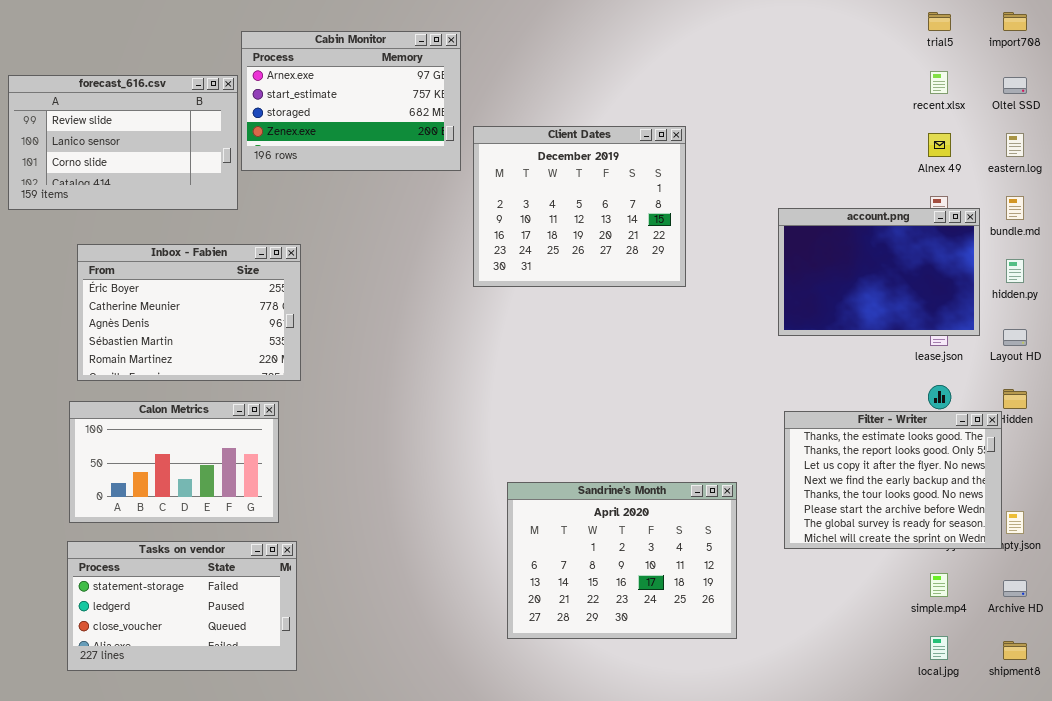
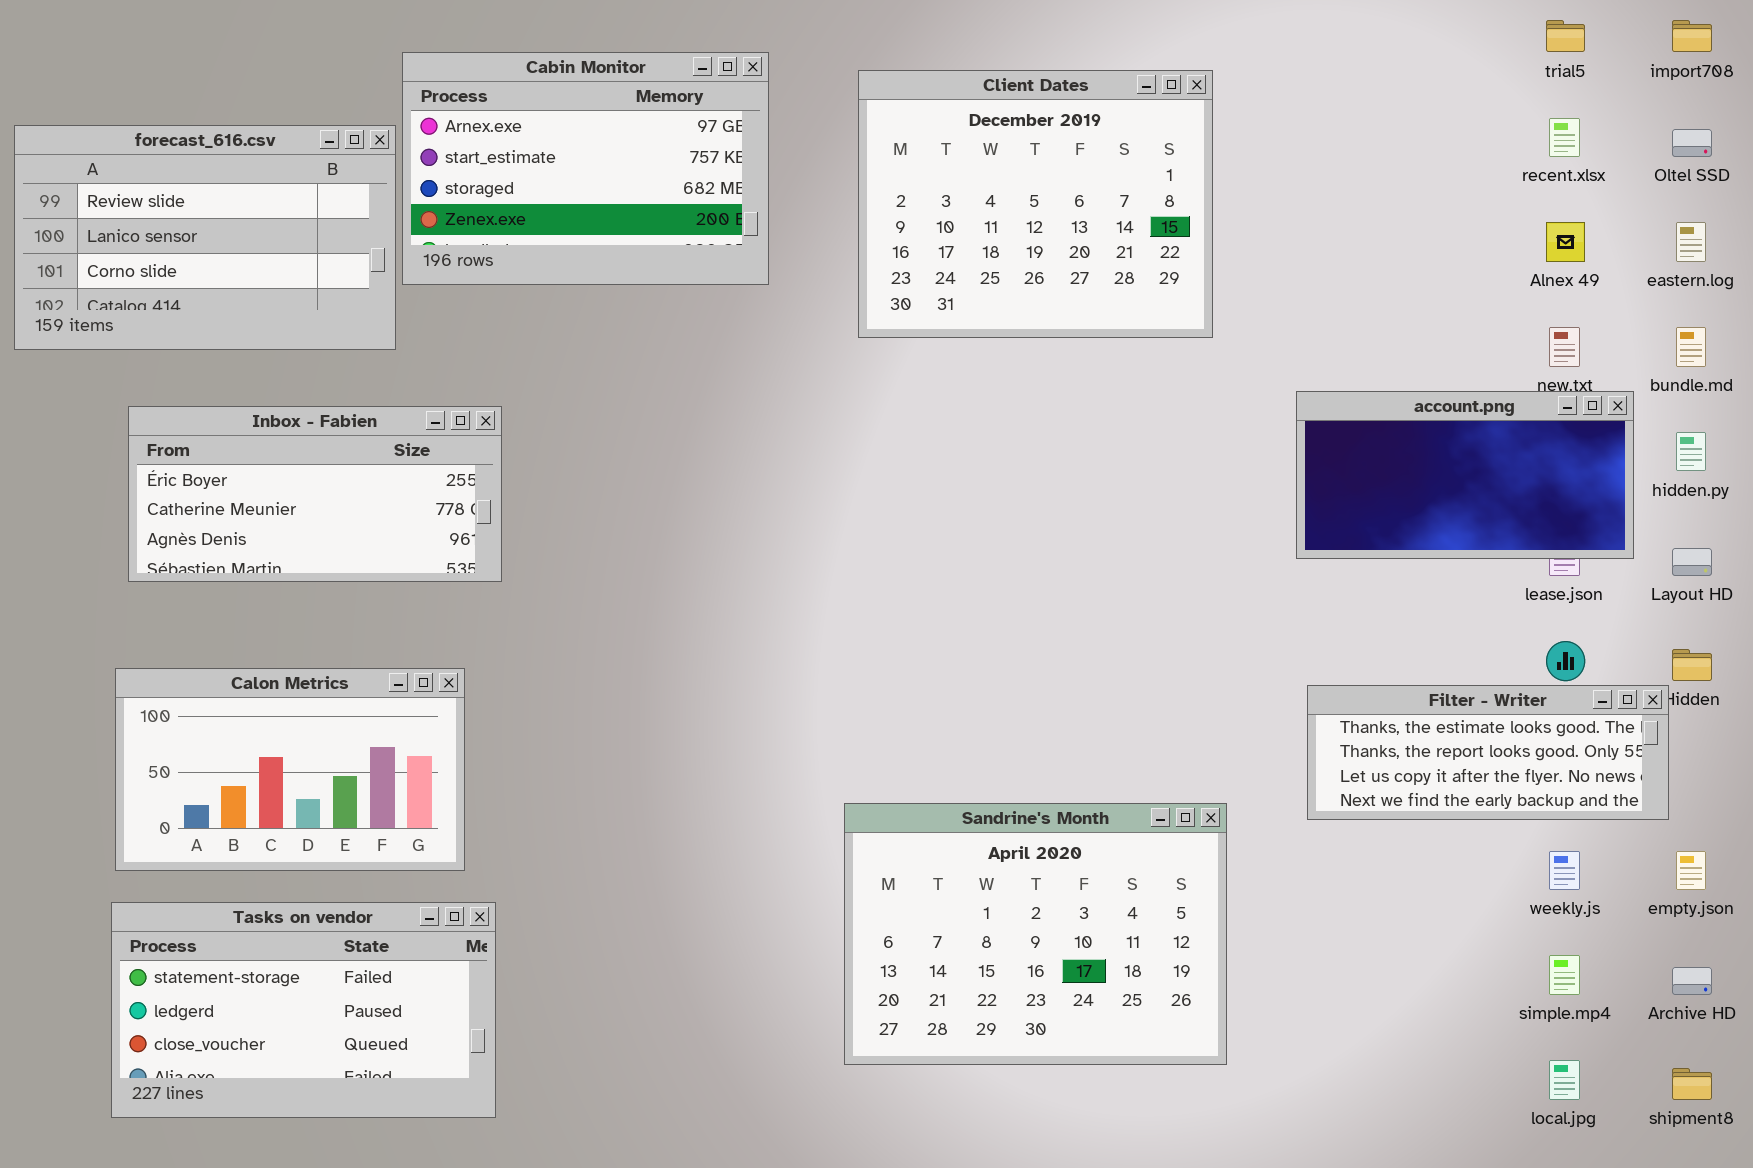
Client Dates: [473,126,686,287] -> [858,70,1213,338], moved
account.png: [778,208,980,336] -> [1296,391,1634,559], resized
Inbox - Fabien: [77,244,301,381] -> [128,406,502,582], resized
Filter - Writer: [784,411,1002,549] -> [1307,685,1669,820], resized

